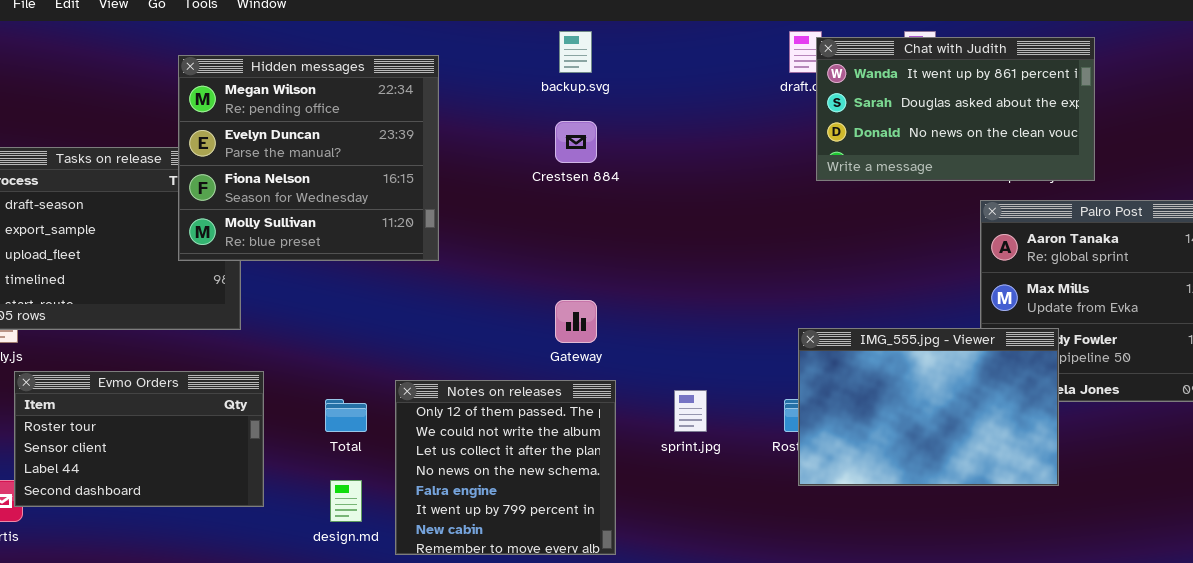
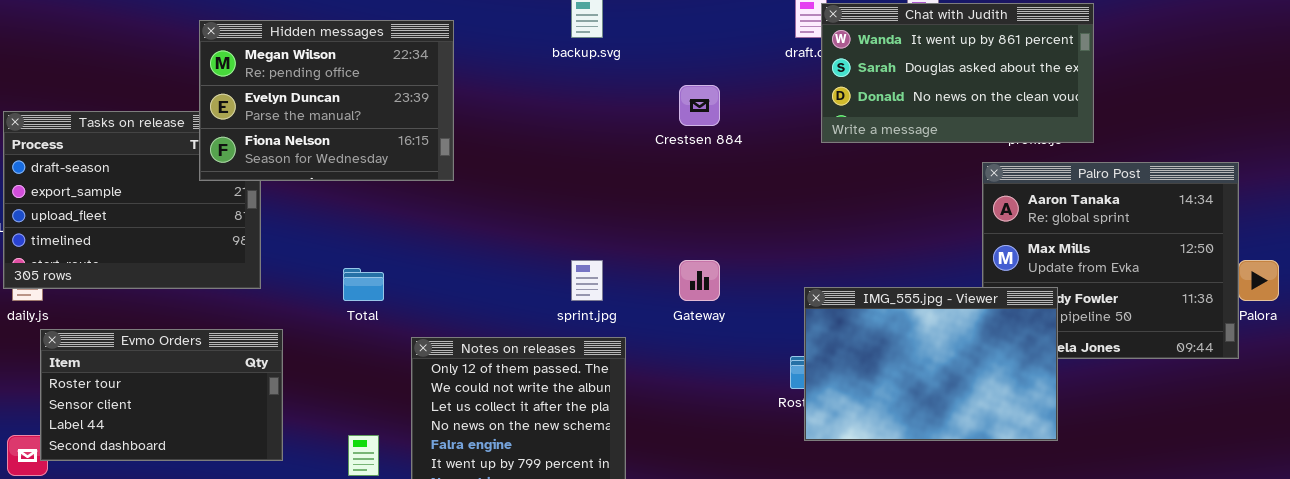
Hidden messages: [178,55,439,261] -> [199,20,454,181], resized
Crestsen 884: [555,121,597,163] -> [679,85,720,126], moved
Gateway: [555,300,597,343] -> [679,260,720,301], moved
sprint.jpg: [674,390,707,432] -> [571,260,603,301], moved
Total: [325,399,367,432] -> [343,268,384,301], moved

